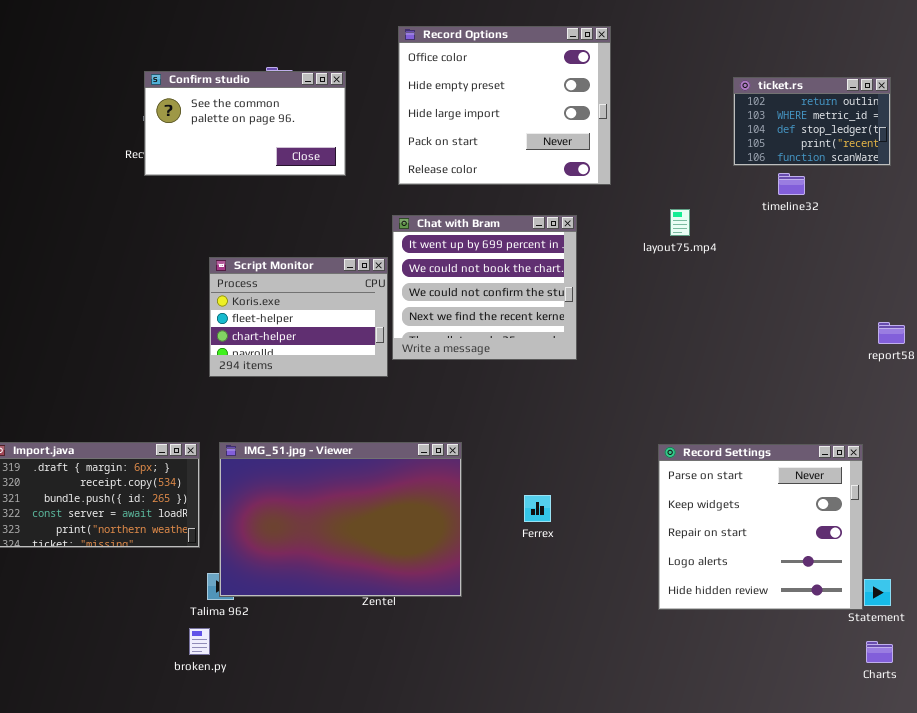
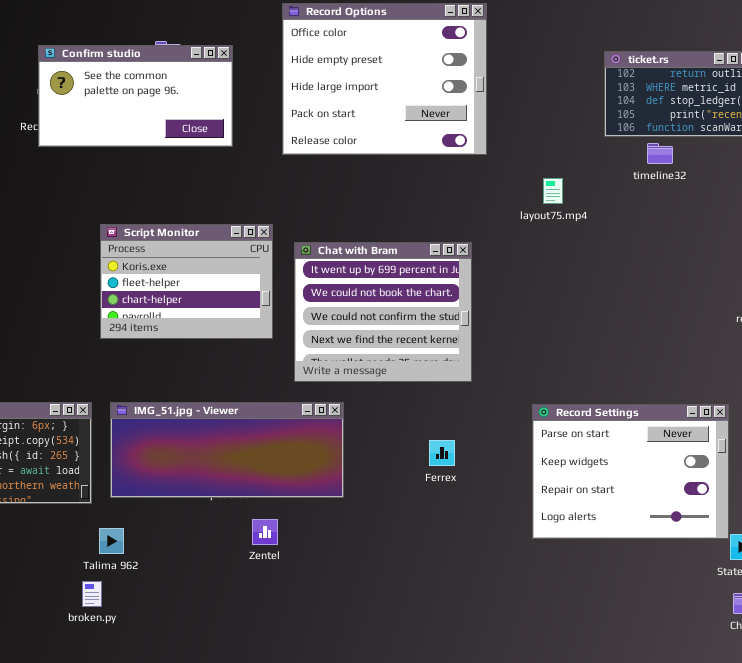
Chat with Bram: [392,215,577,360] -> [294,242,472,382], moved
IMG_51.jpg - Viewer: [219,442,462,597] -> [110,402,344,498], resized
Record Settings: [658,444,863,610] -> [532,404,729,539], resized
Ferrex: [524,495,551,522] -> [429,440,455,466], moved

